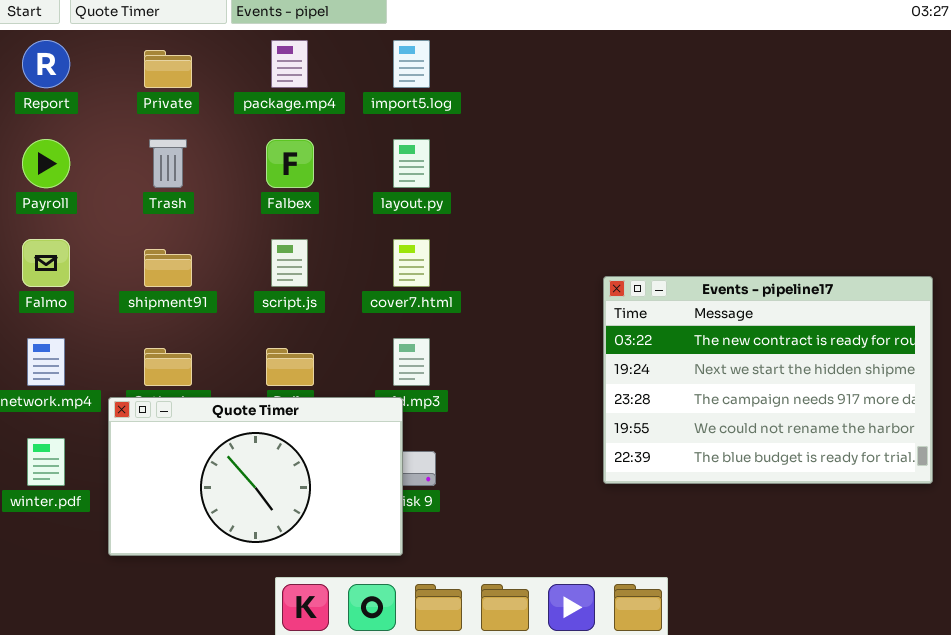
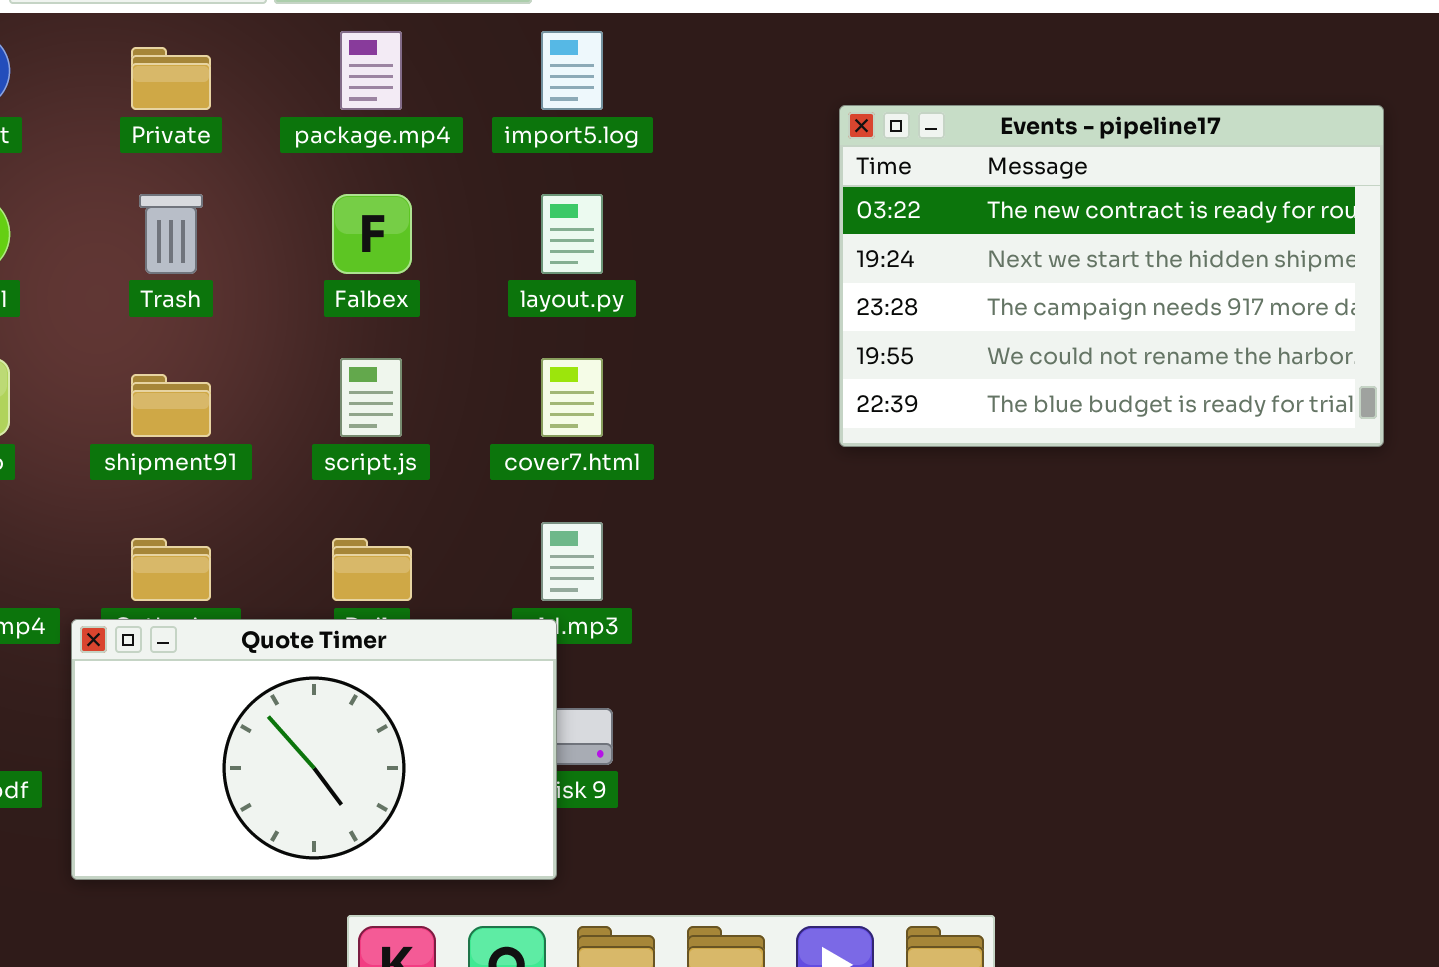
Events - pipeline17: [603,276,933,484] -> [839,105,1384,447], moved

